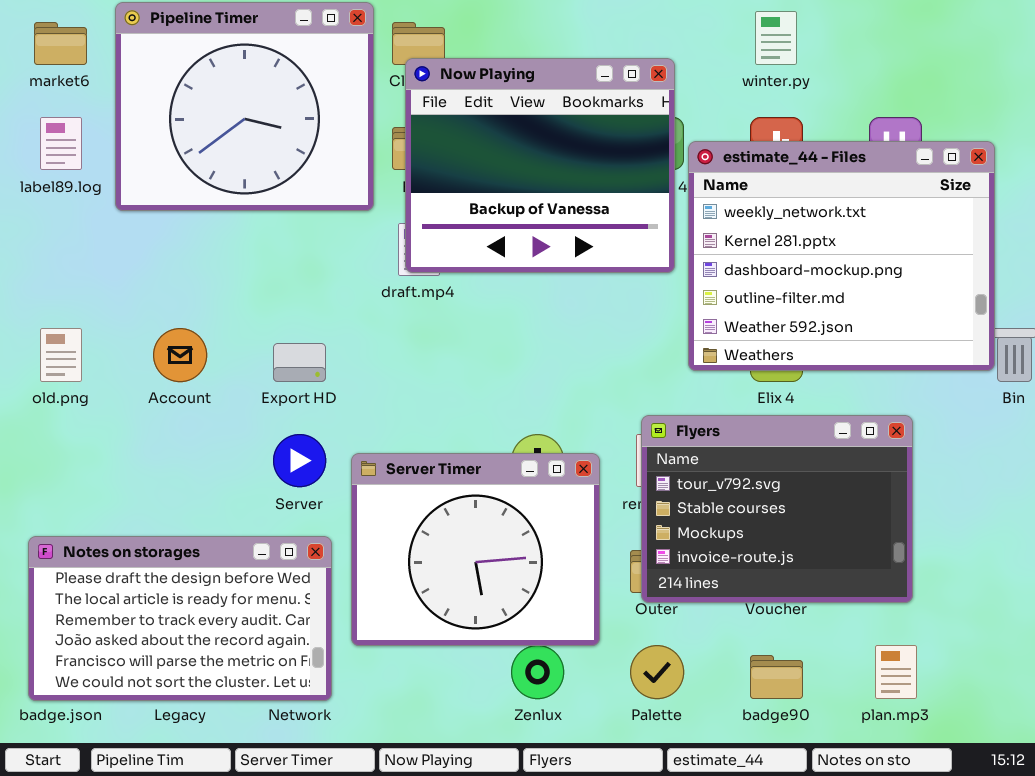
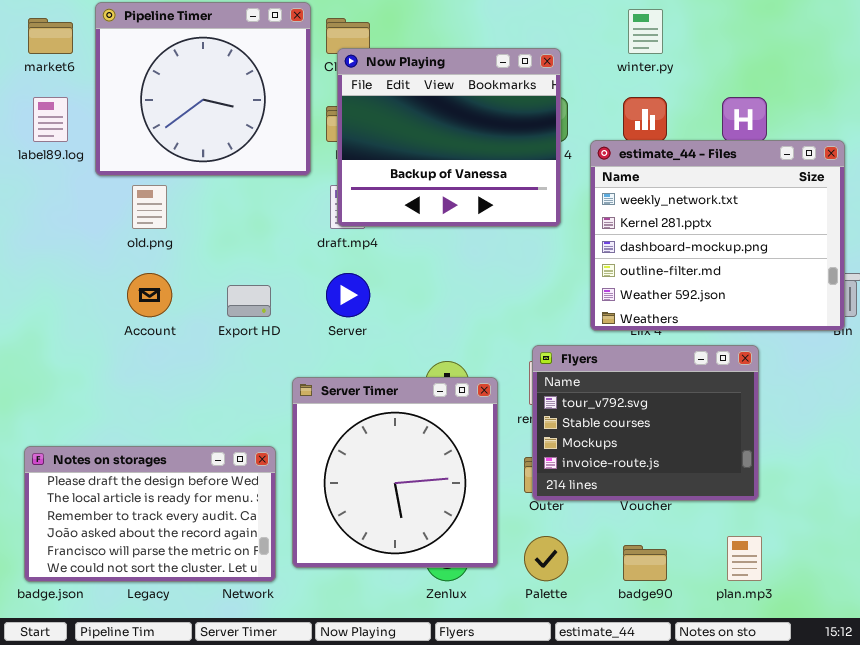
estimate_44 - Files: [688,141,995,371] -> [590,140,845,331], moved
old.png: [40,328,82,382] -> [132,185,167,229], moved
Server: [273,434,326,487] -> [326,273,370,317], moved
Server Timer: [351,453,600,646] -> [292,377,498,568], resized

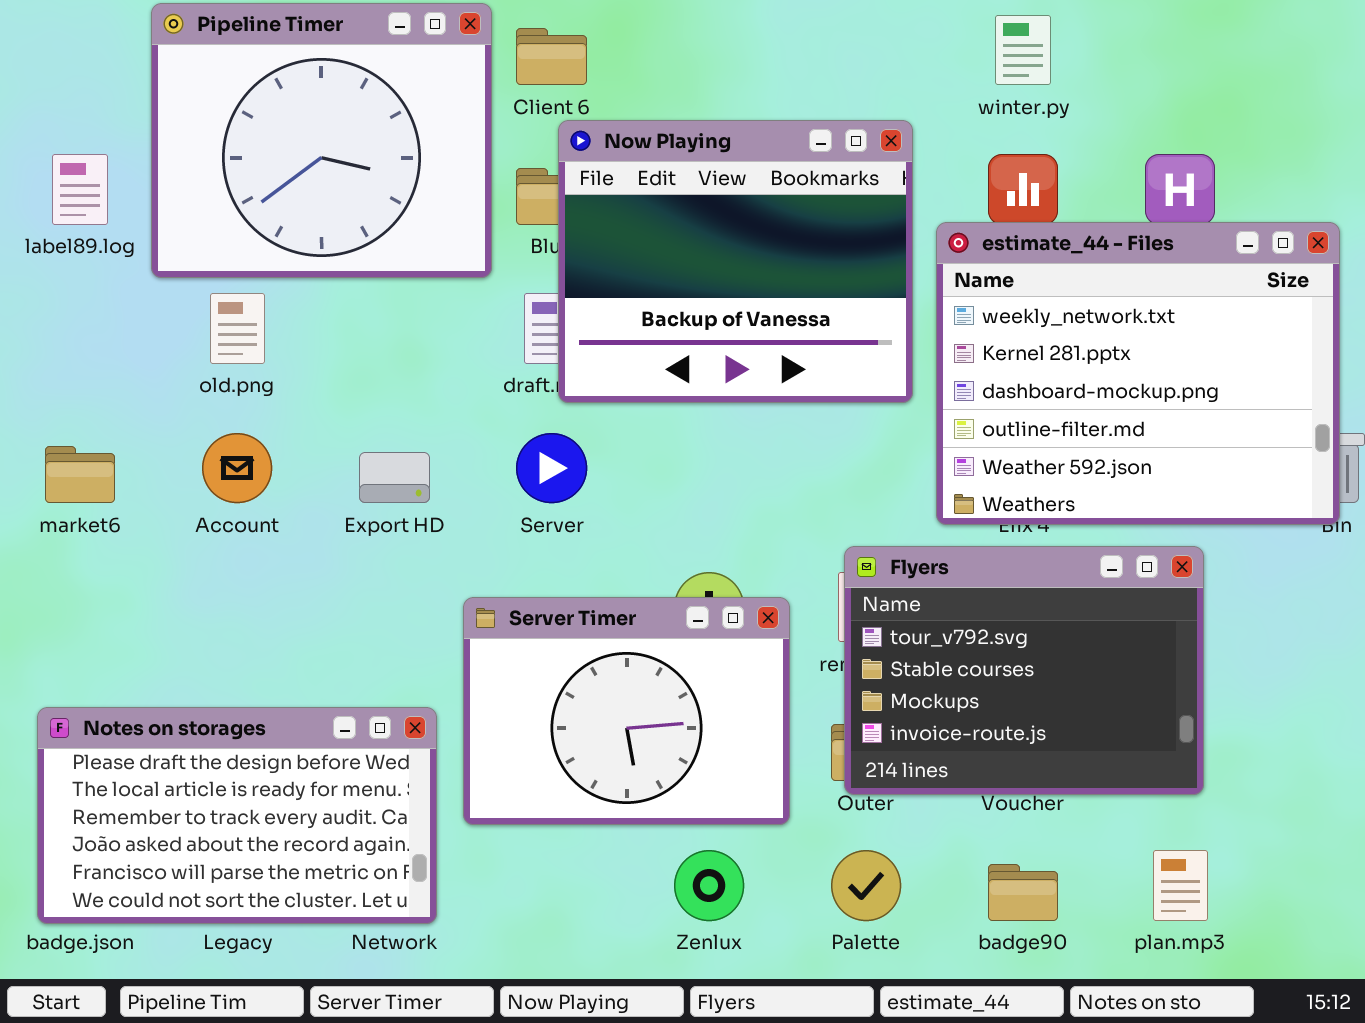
market6: [28,18,73,54] -> [45,446,115,503], moved
Now Playing: [337,48,561,227] -> [558,120,913,403], moved
Server Timer: [292,377,498,568] -> [463,597,790,825], resized

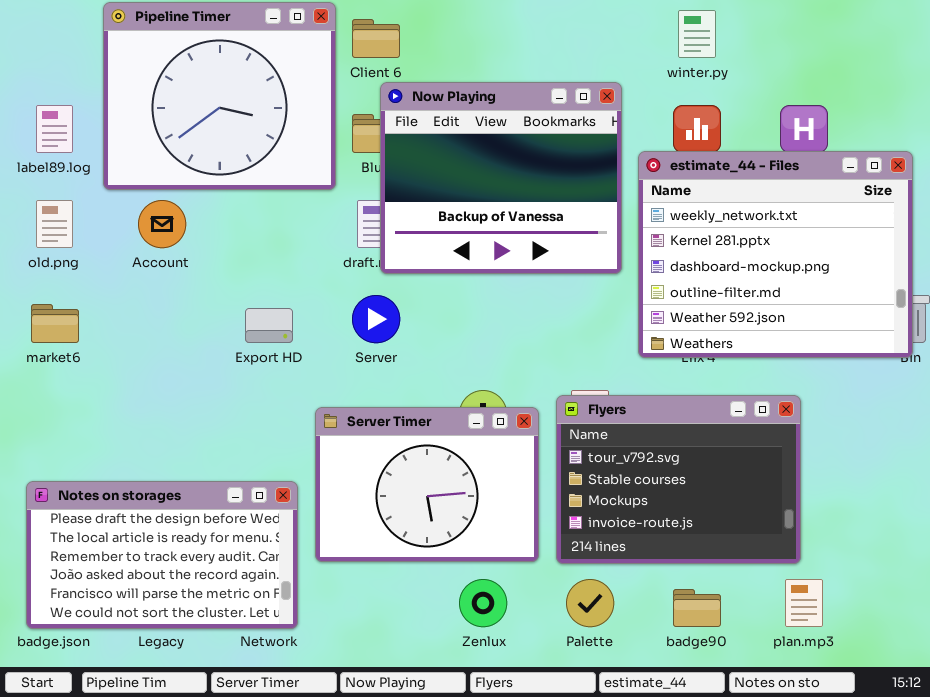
old.png: [210,293,265,364] -> [36,200,73,248], moved
Account: [202,433,272,503] -> [138,200,186,248], moved
Flyers: [844,546,1204,795] -> [556,395,801,564], moved

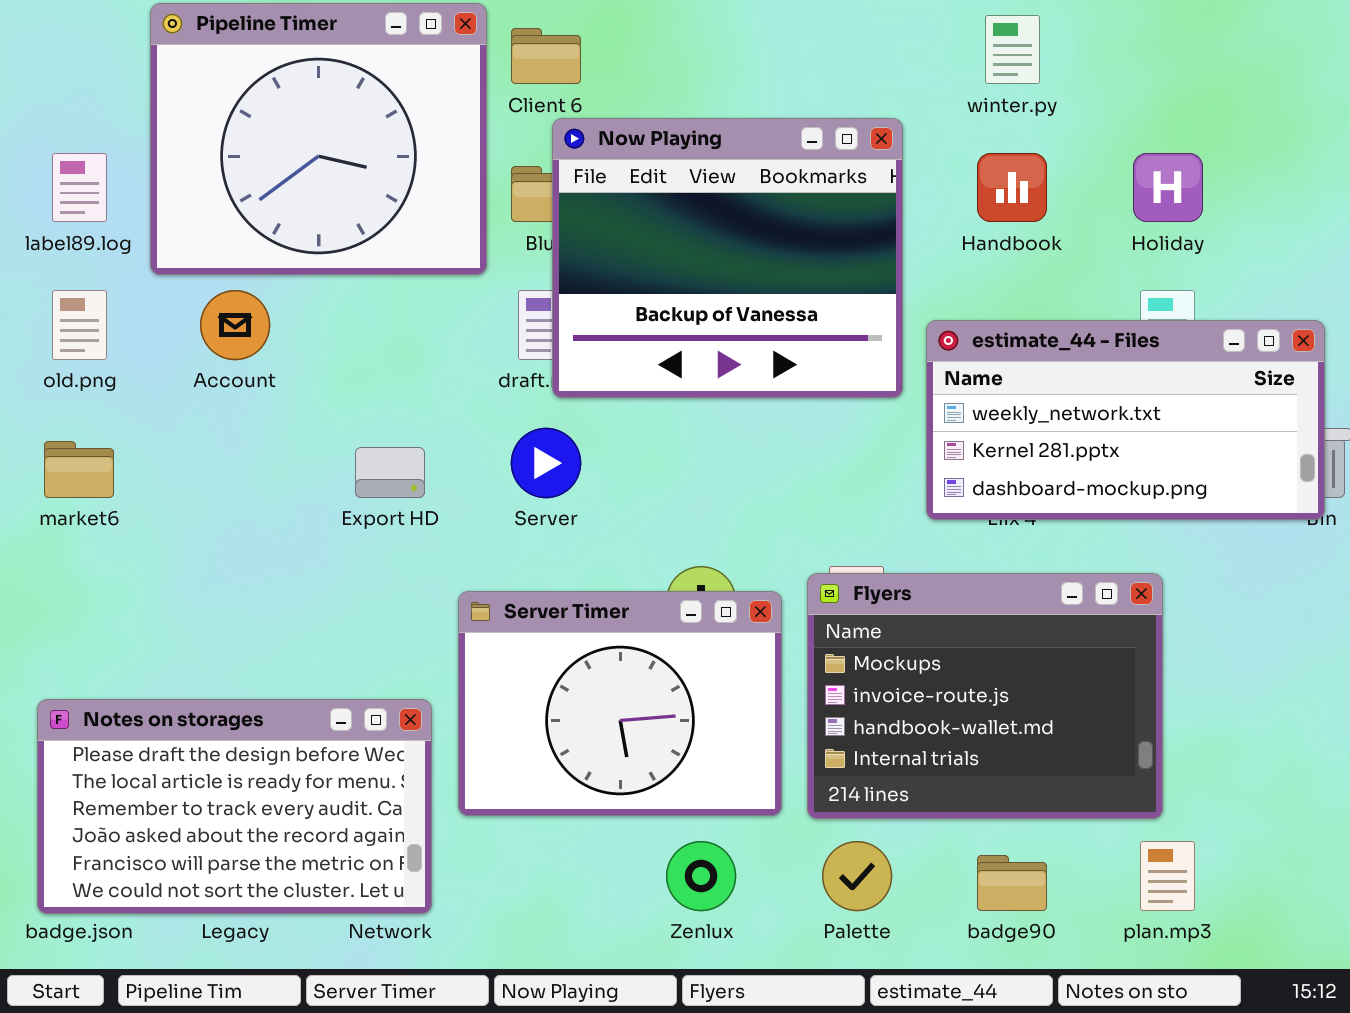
estimate_44 - Files: [638,151,913,358] -> [926,320,1325,520], resized
Flyers: [556,395,801,564] -> [807,573,1163,819], scrolled down 2 rows

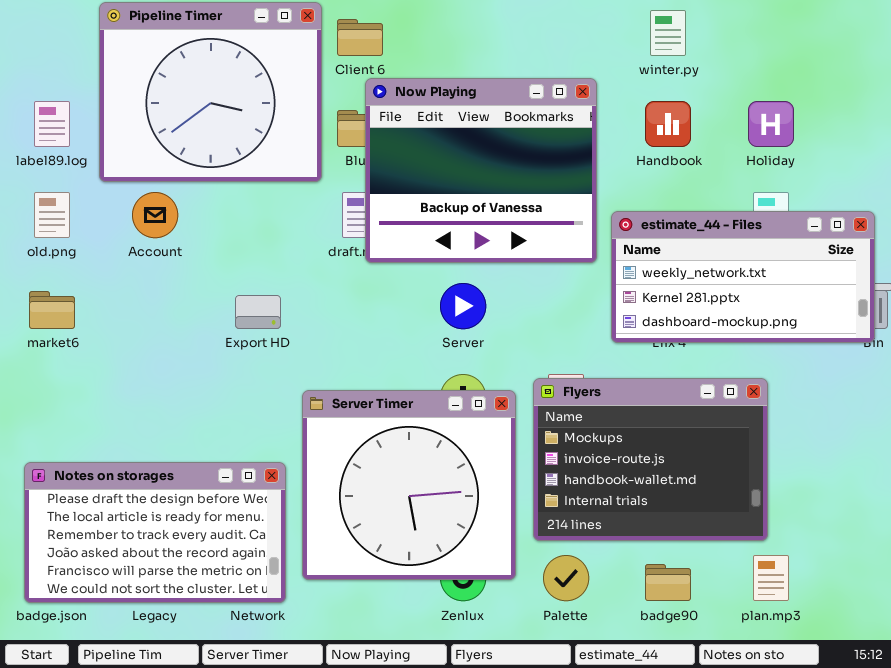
Server: [511,428,581,498] -> [440,283,486,329], moved
Server Timer: [458,591,782,816] -> [302,390,516,580], resized

